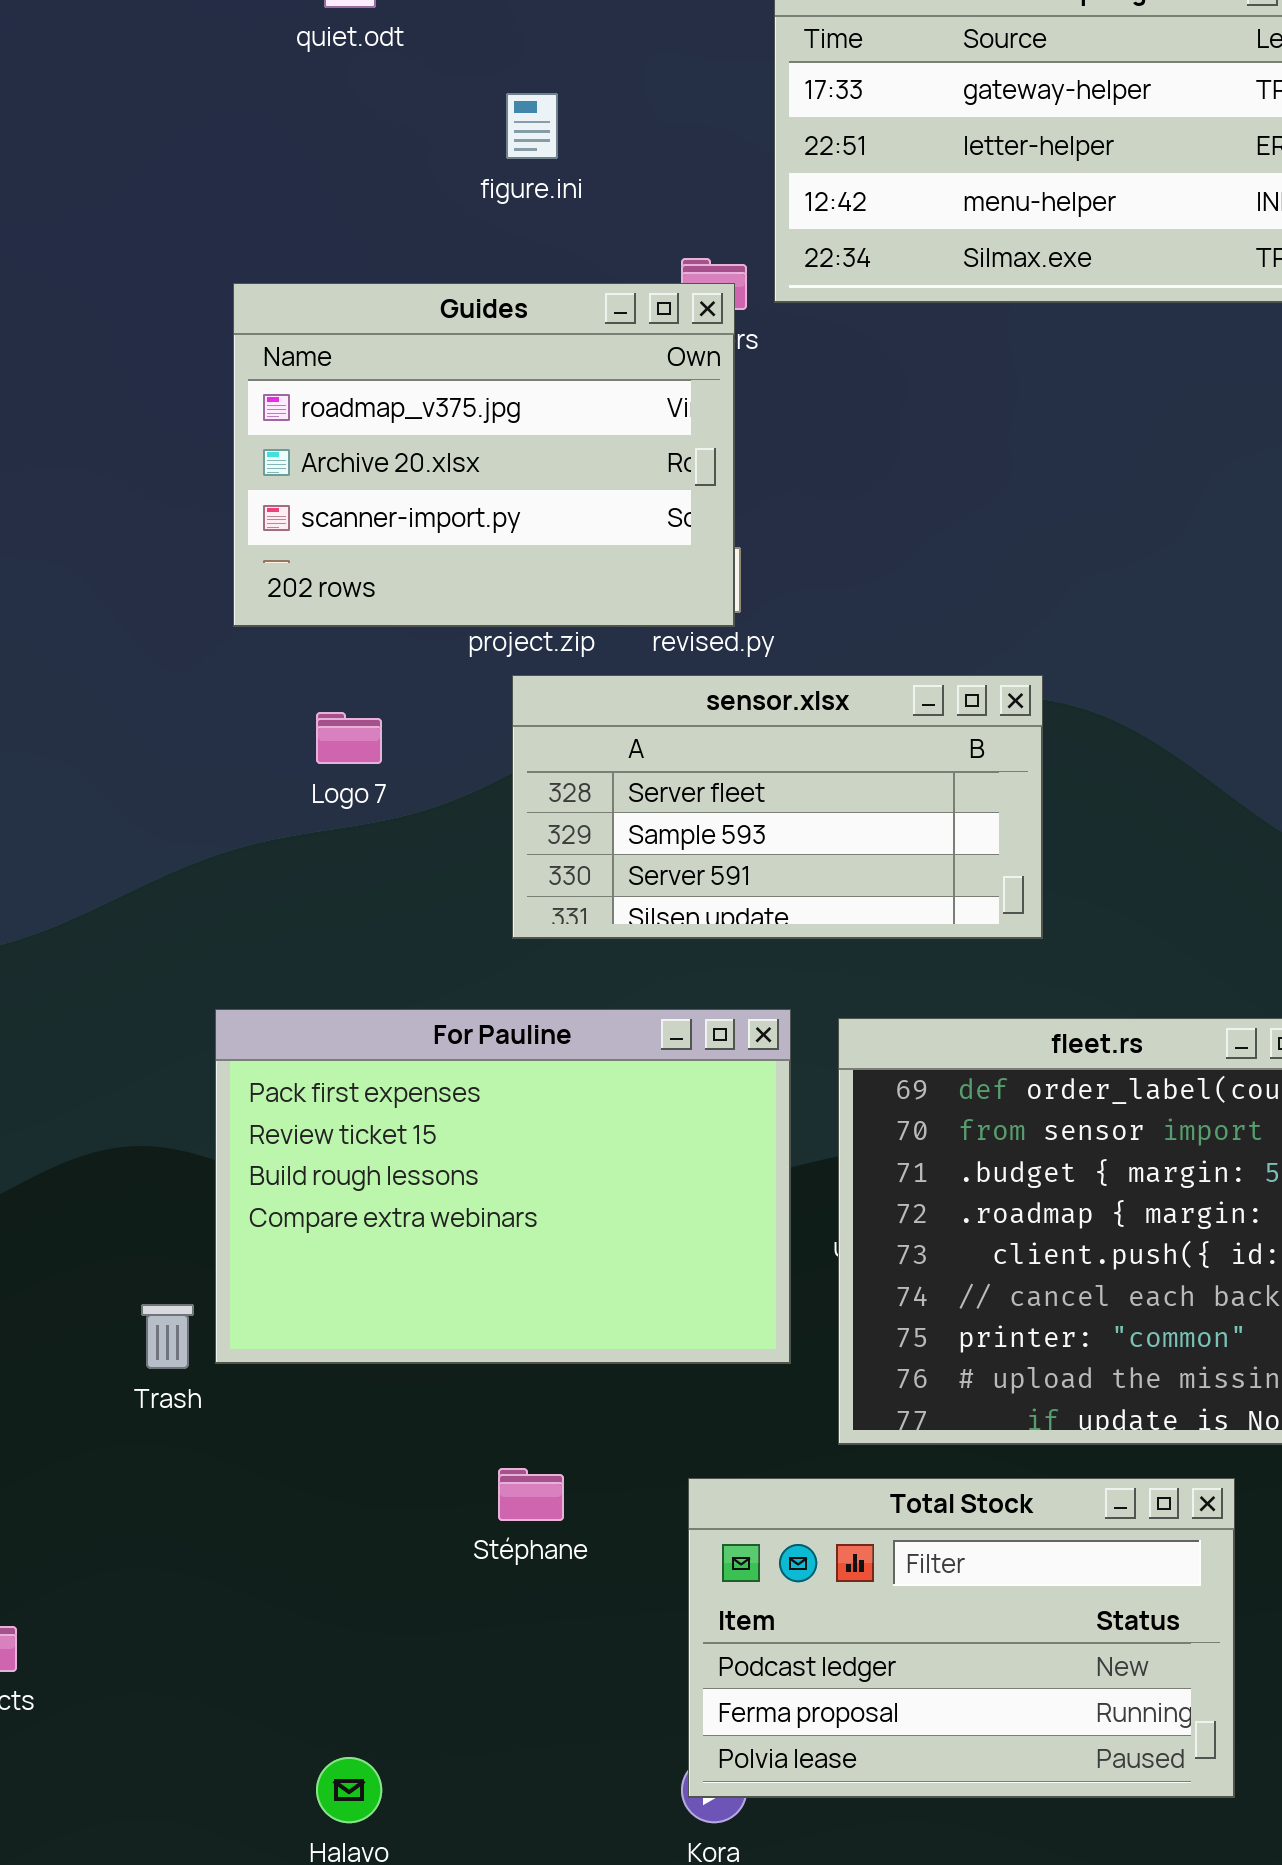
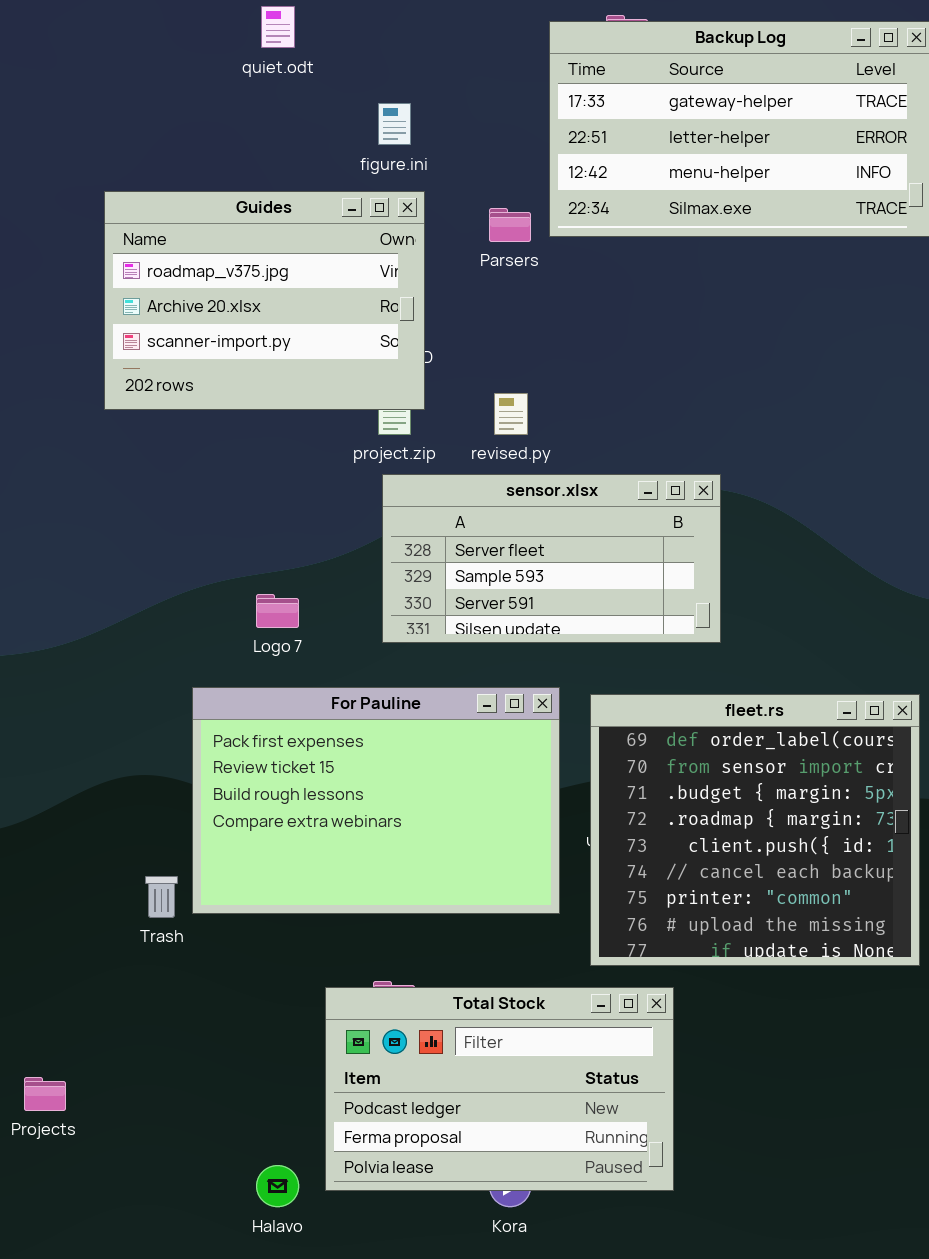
Guides: [233,283,735,627] -> [104,191,425,410], moved
Logo 7: [316,712,382,764] -> [256,594,299,628], moved
Total Stock: [688,1478,1235,1798] -> [325,987,674,1191], moved

